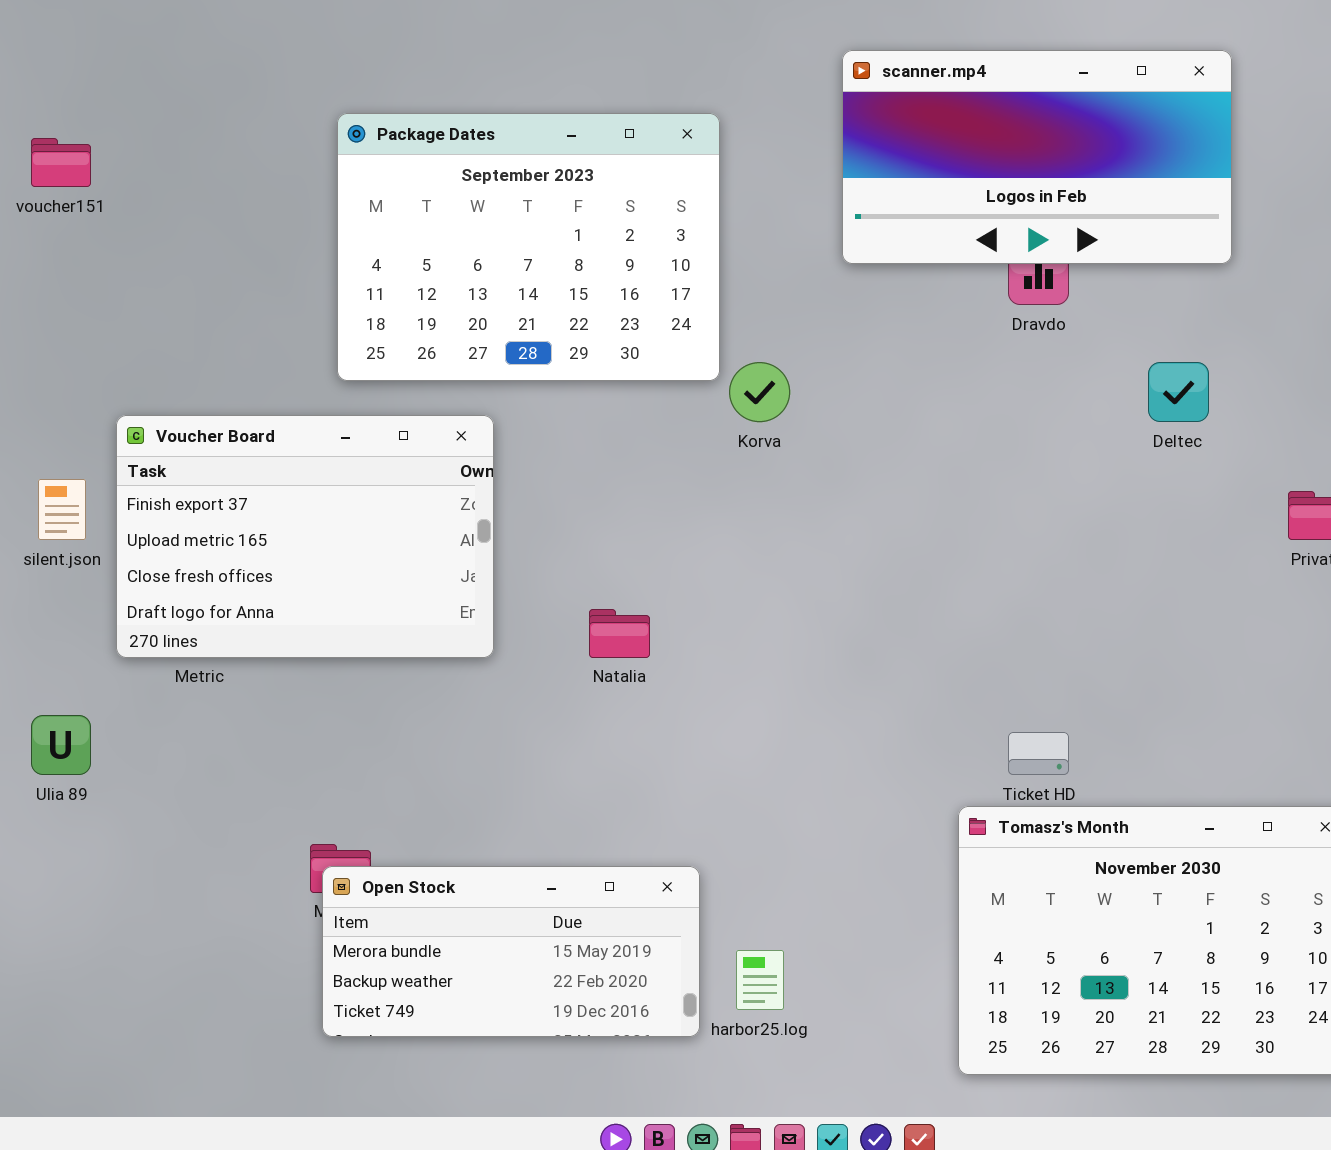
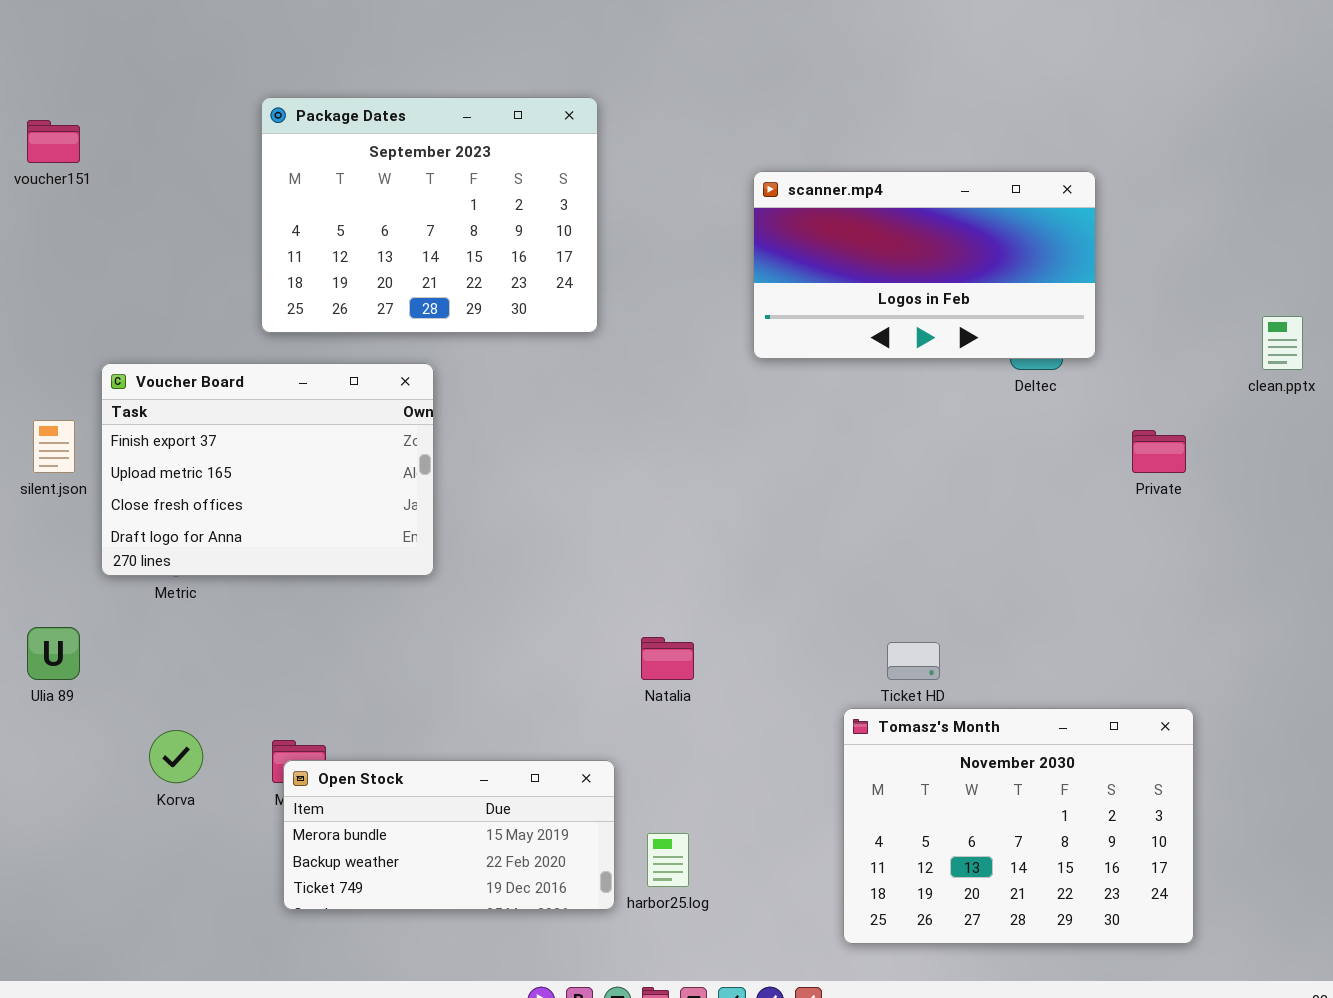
scanner.mp4: [842,50,1232,264] -> [753,171,1096,359], moved
Package Dates: [337,113,720,381] -> [261,97,598,333], moved
Korva: [729,362,790,422] -> [149,730,203,783], moved
Natalia: [589,609,650,658] -> [641,637,694,680], moved

